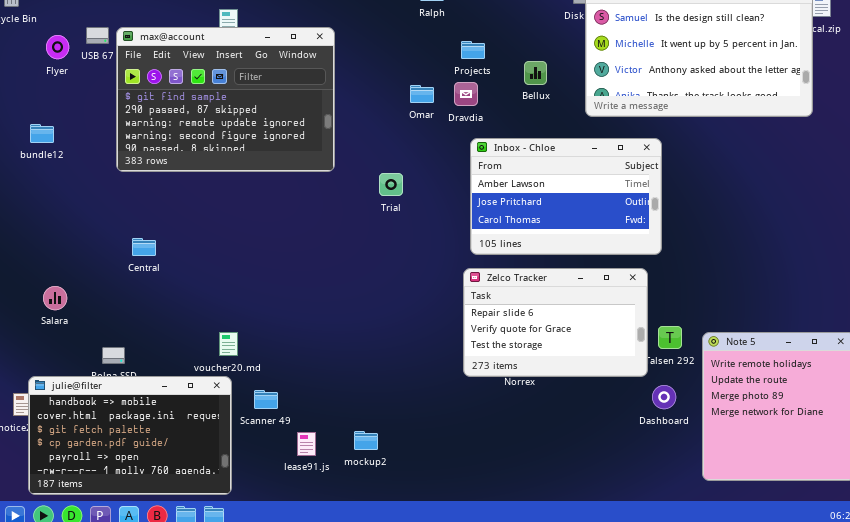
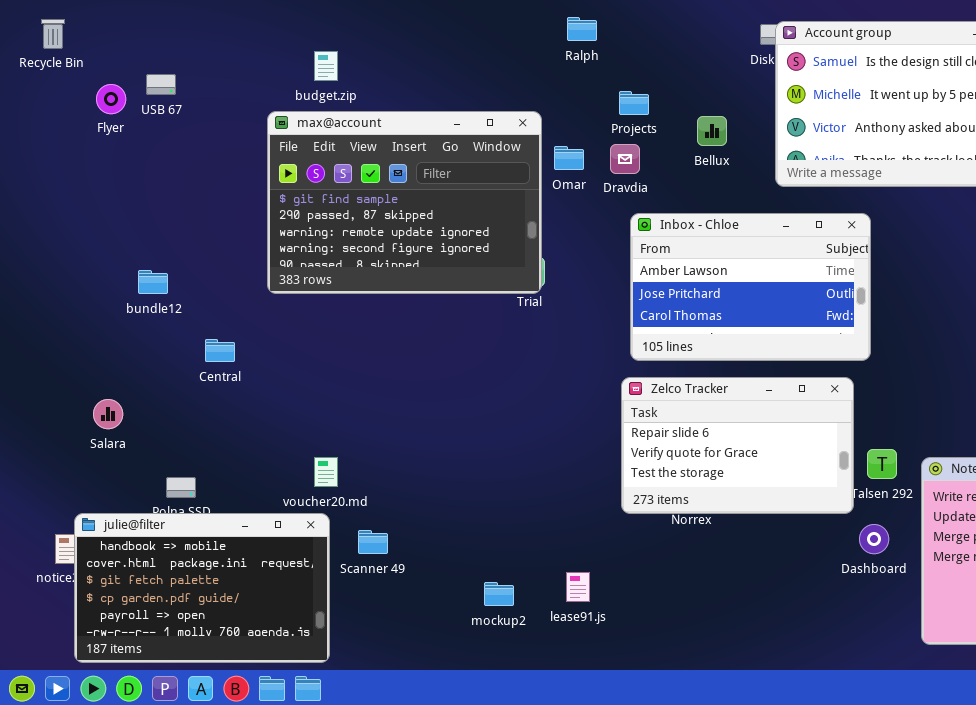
max@account: [116,27,335,172] -> [267,111,542,294], moved
bundle12: [30,124,54,143] -> [138,270,168,294], moved
lease91.js: [297,432,316,456] -> [566,572,590,602], moved

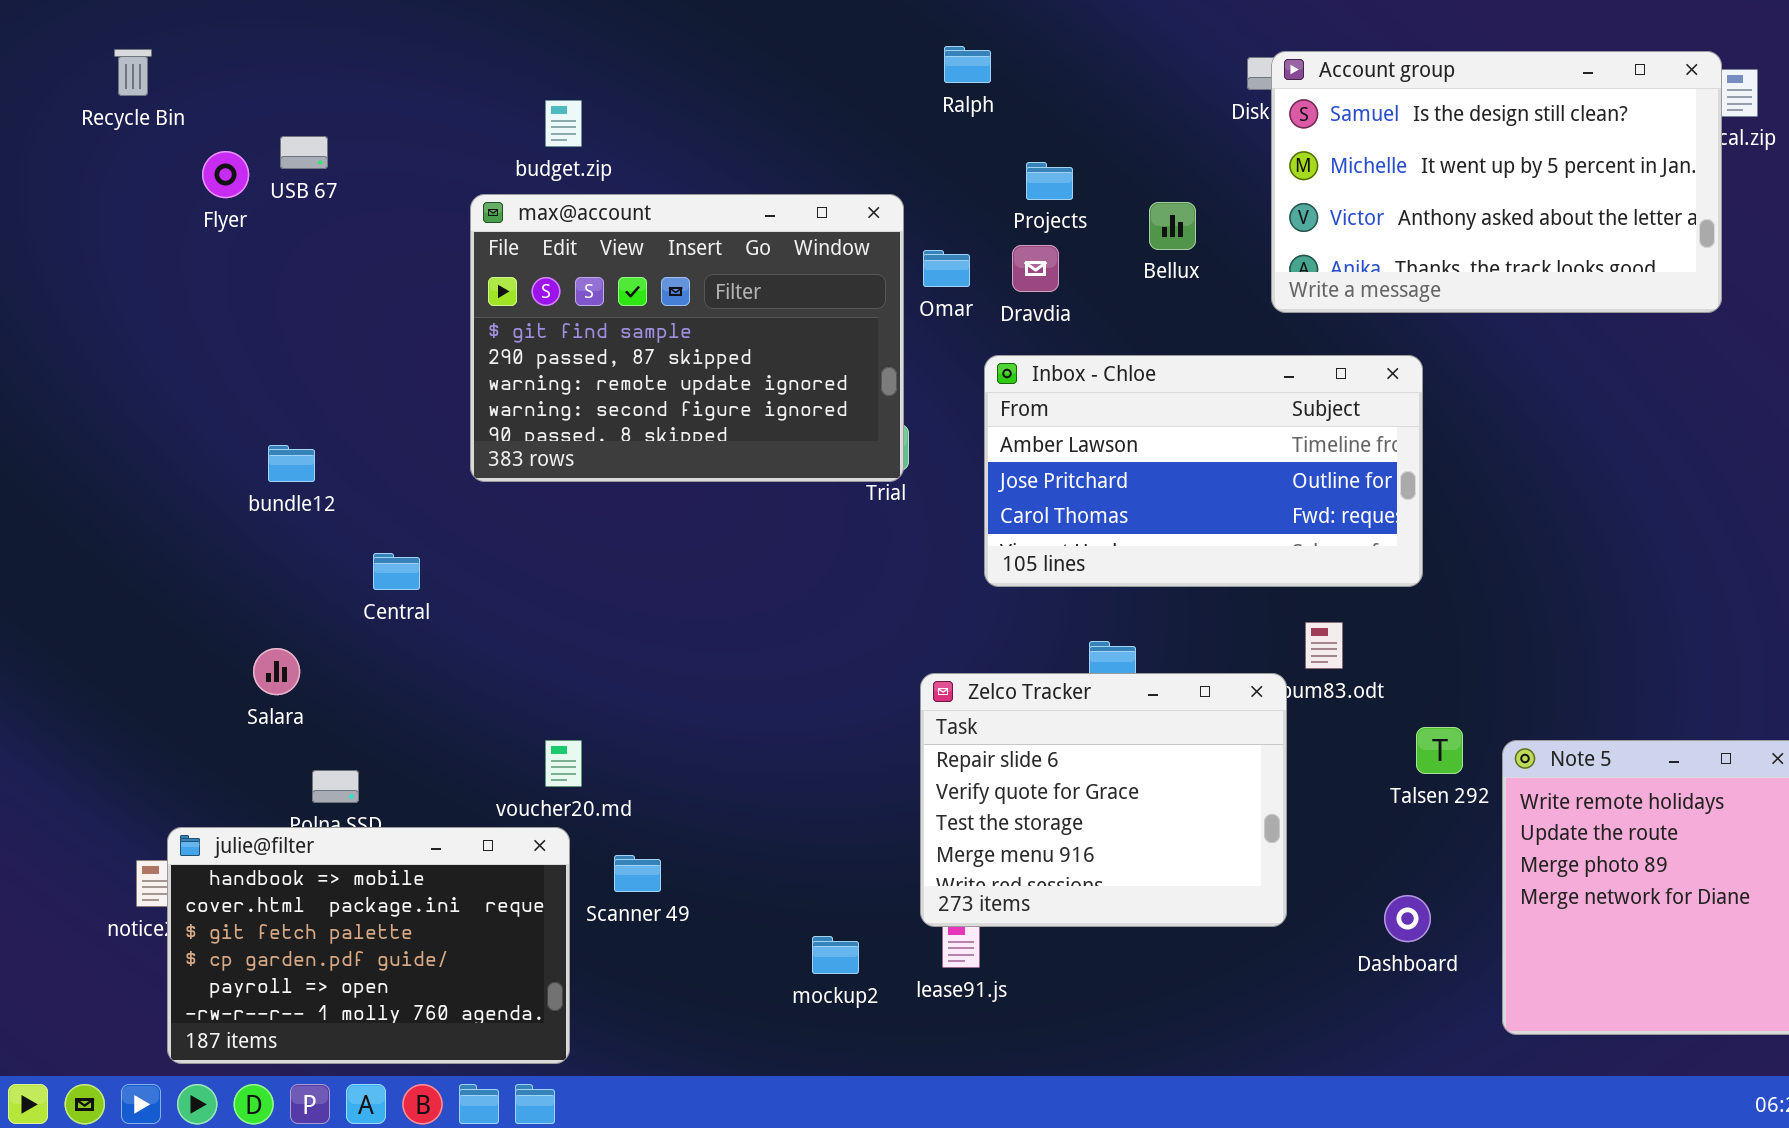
Inbox - Chloe: [630,213,871,361] -> [984,355,1423,587], resized
Zelco Tracker: [621,377,854,514] -> [920,673,1287,927], moved, resized
Salara: [93,399,123,429] -> [253,648,300,695], moved
Dashboard: [859,524,889,554] -> [1384,895,1431,942], moved

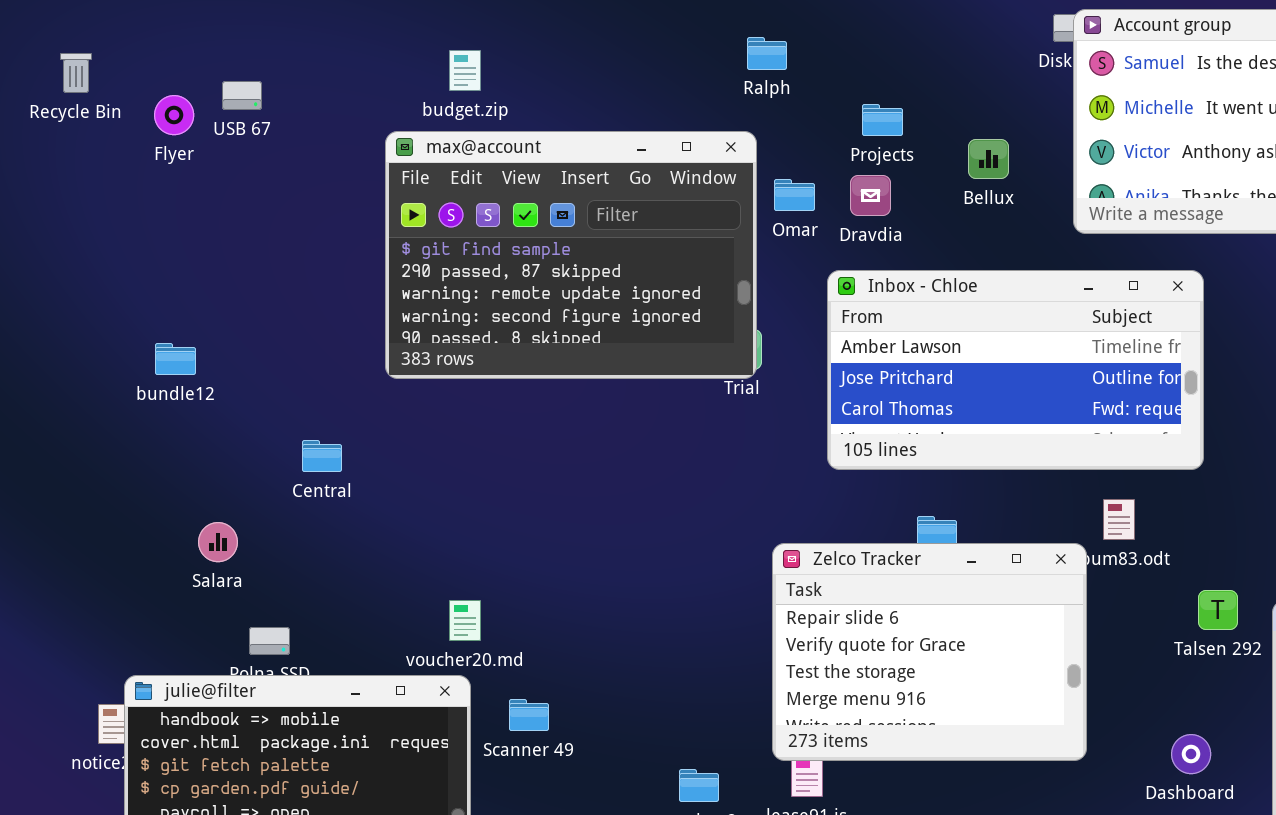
Ralph: [944,46,991,83] -> [747,37,787,70], moved
Recycle Bin: [114,49,152,96] -> [60,53,92,93], moved
bundle12: [268,445,315,482] -> [155,343,196,375], moved

